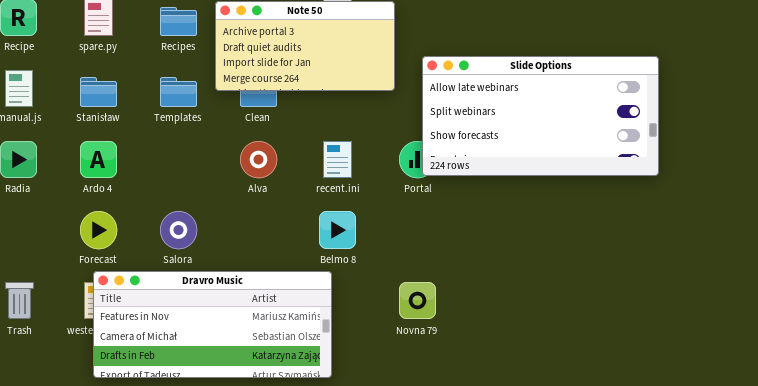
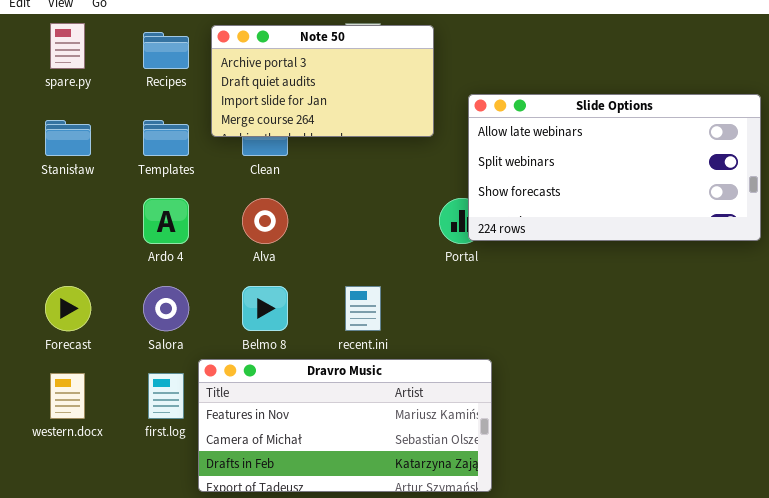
Ardo 4: [80,141,117,178] -> [143,198,189,244], moved
recent.ini: [323,141,352,178] -> [345,286,381,331], moved
Belmo 8: [319,211,356,249] -> [242,286,288,331], moved
Dravro Music: [93,271,332,378] -> [198,359,492,492], moved

